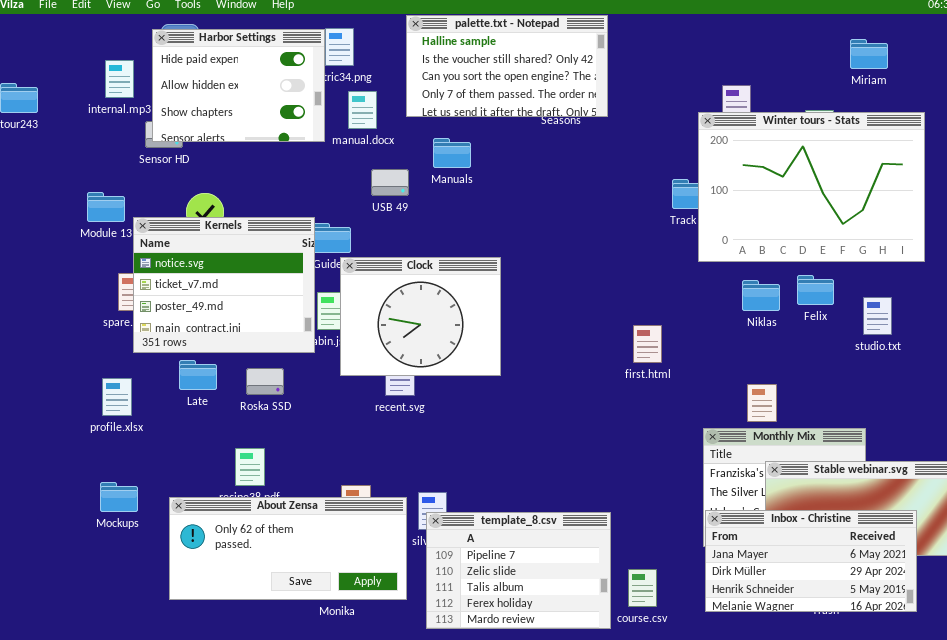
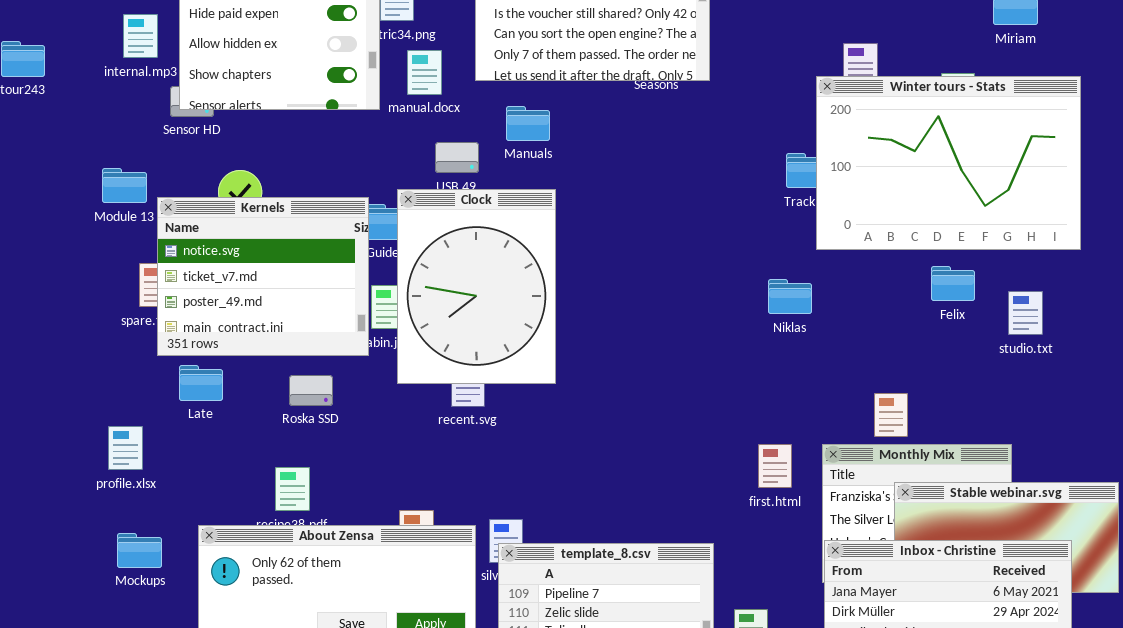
Clock: [340,257,501,376] -> [397,189,556,384], resized
Niklas: [742,280,780,311] -> [768,279,812,314], moved
first.html: [633,325,662,363] -> [758,444,792,488], moved
Late: [179,360,217,390] -> [179,365,223,401], moved
profile.xlsx: [102,378,132,416] -> [108,426,143,470], moved
Mockups: [100,482,138,512] -> [117,533,162,568], moved

